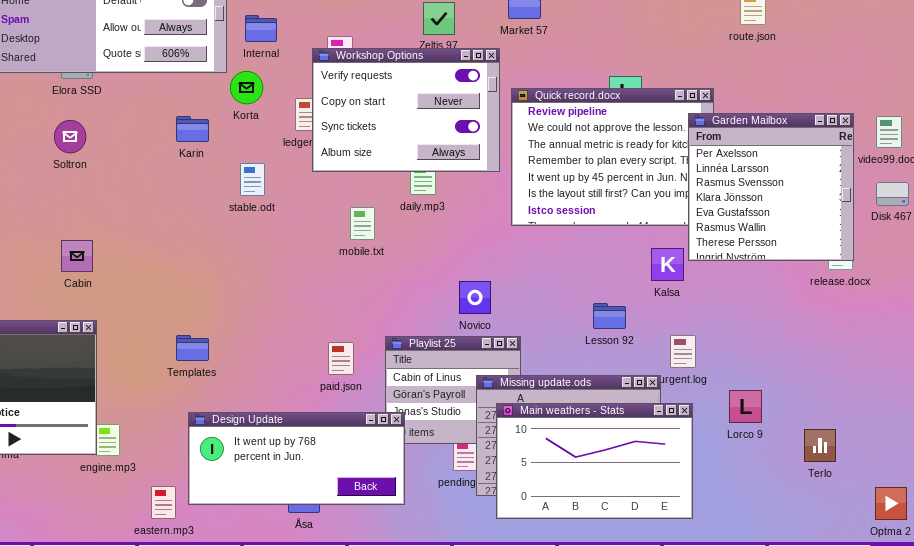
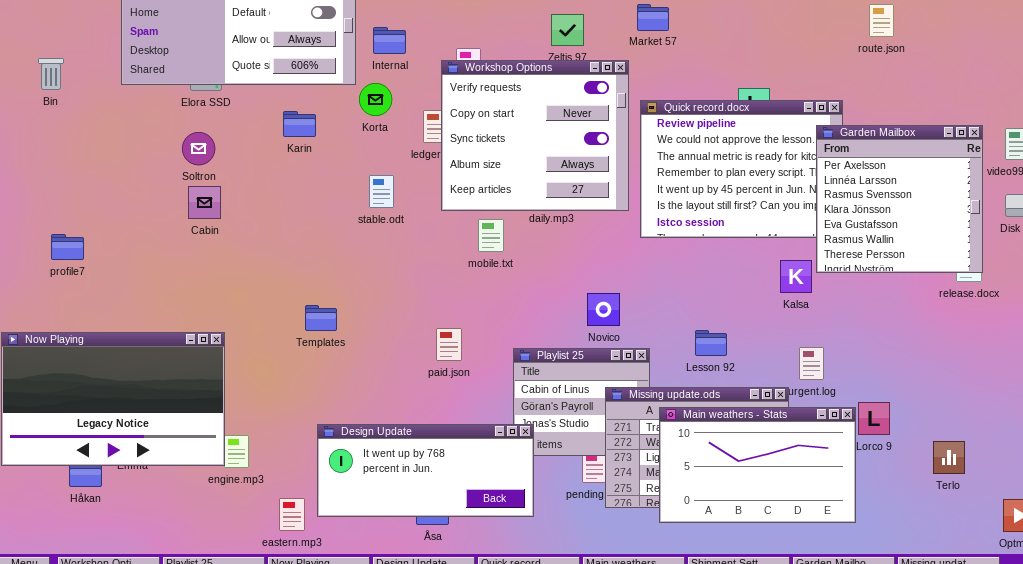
Workshop Options: [312,48,500,172] -> [441,60,629,211], resized
Karin: [176,116,209,142] -> [283,111,316,137], moved
Cabin: [61,240,93,272] -> [188,186,221,219], moved
Lesson 92: [593,303,626,329] -> [695,330,727,356], moved
Templates: [176,335,209,361] -> [305,305,337,331], moved
paid.json: [328,342,354,375] -> [436,328,462,361], moved
Main weathers - Stats: [496,403,693,519] -> [659,407,856,523], moved

